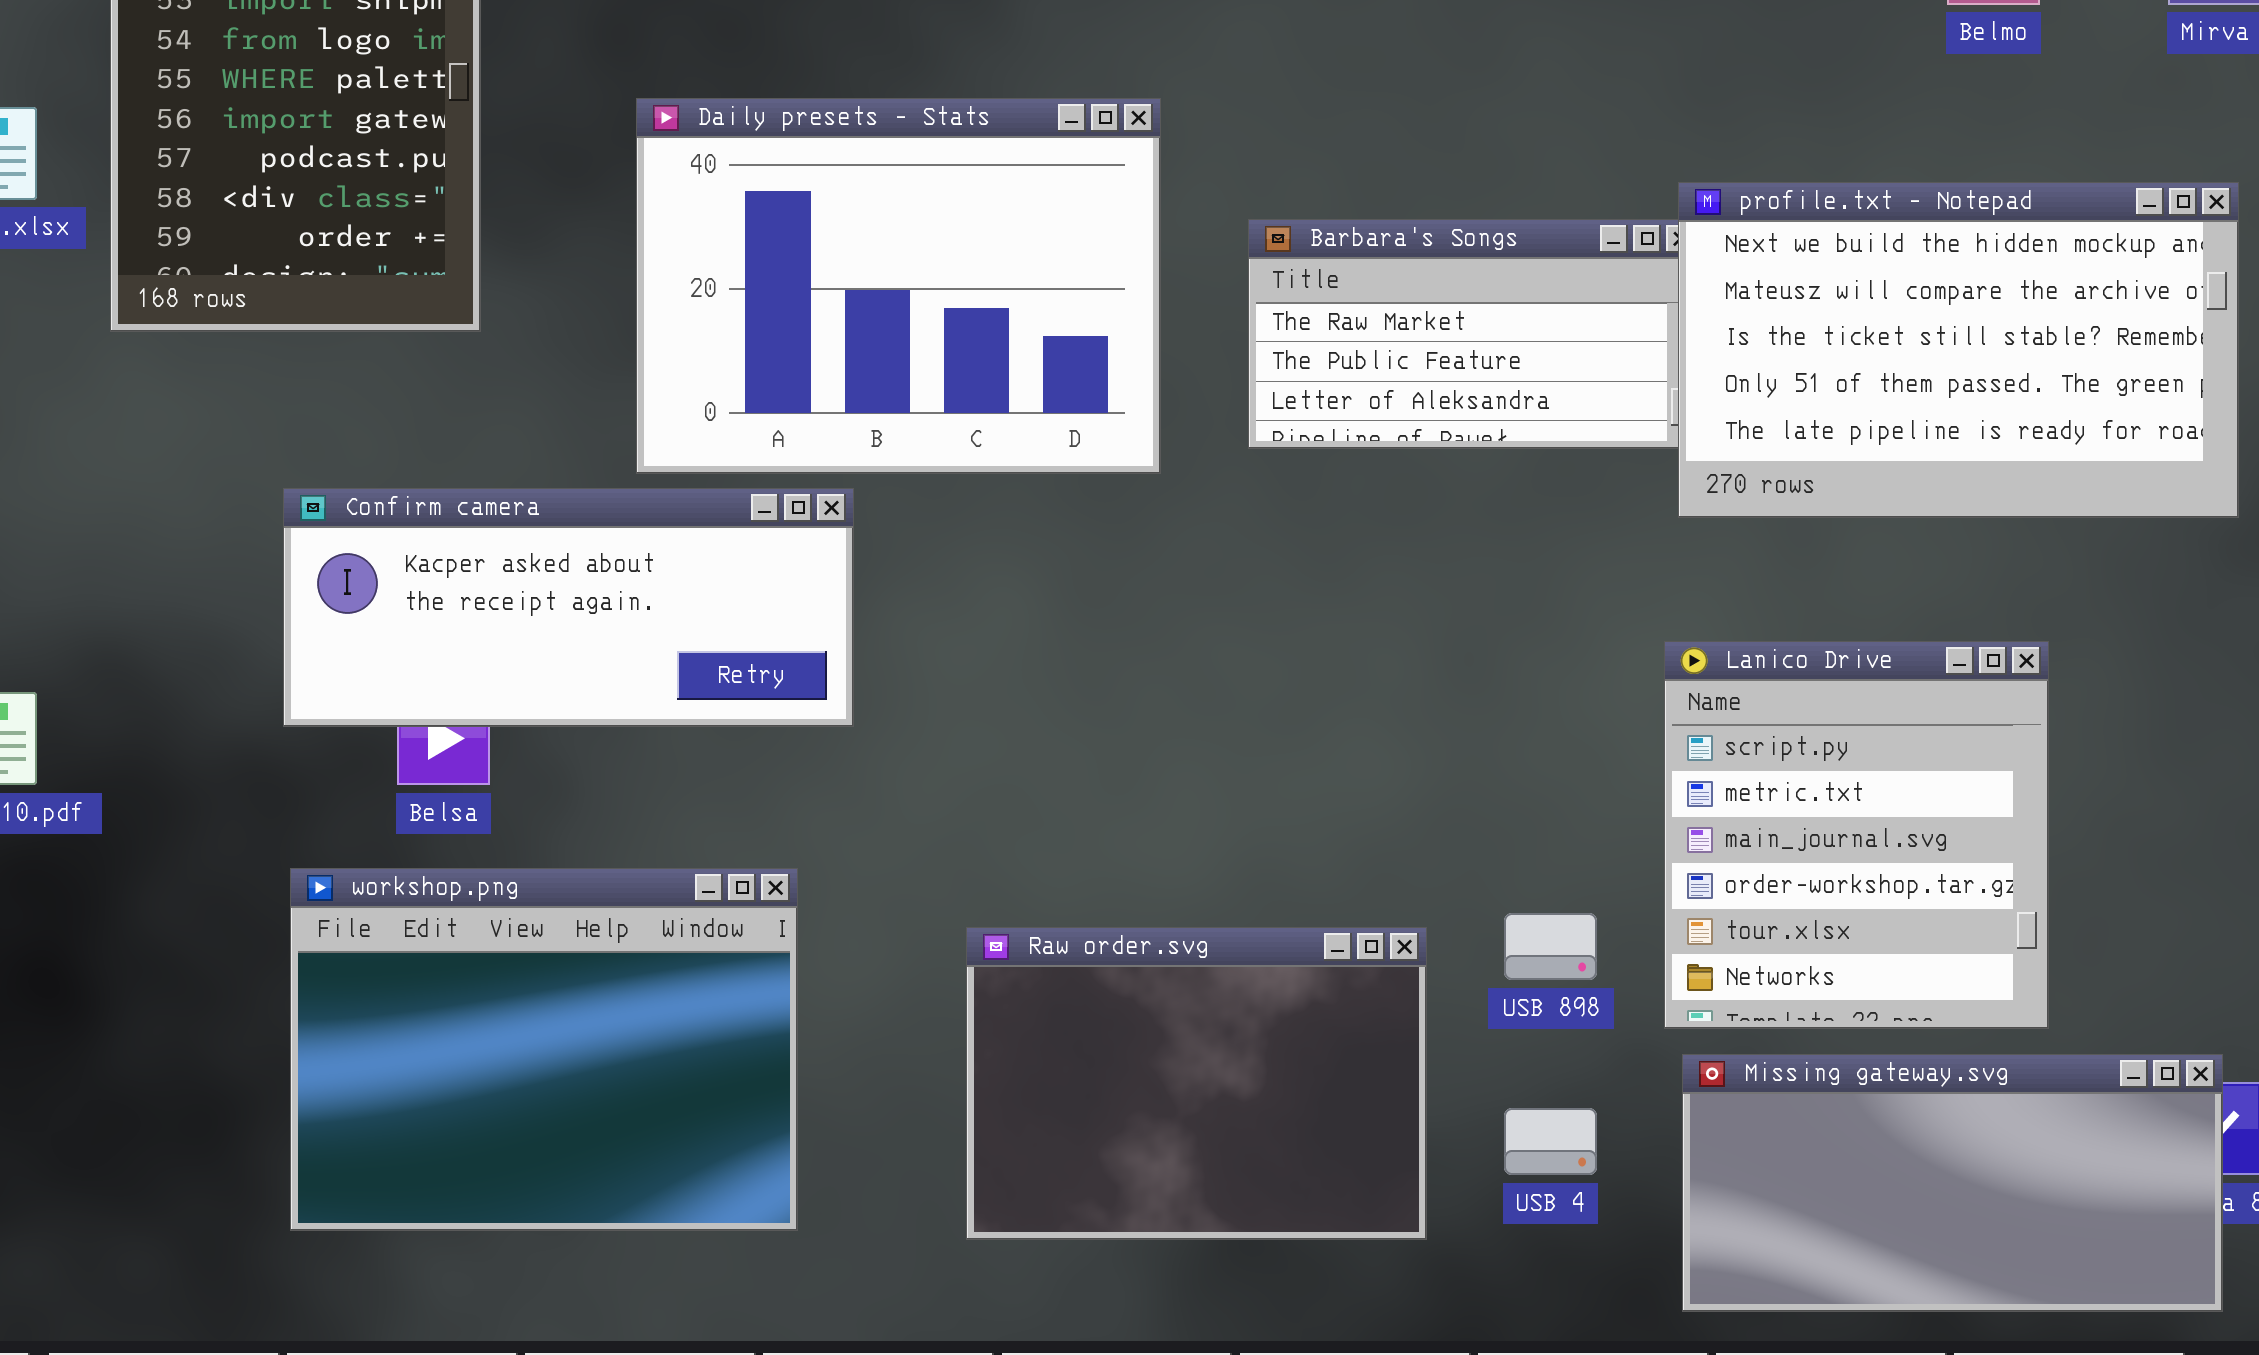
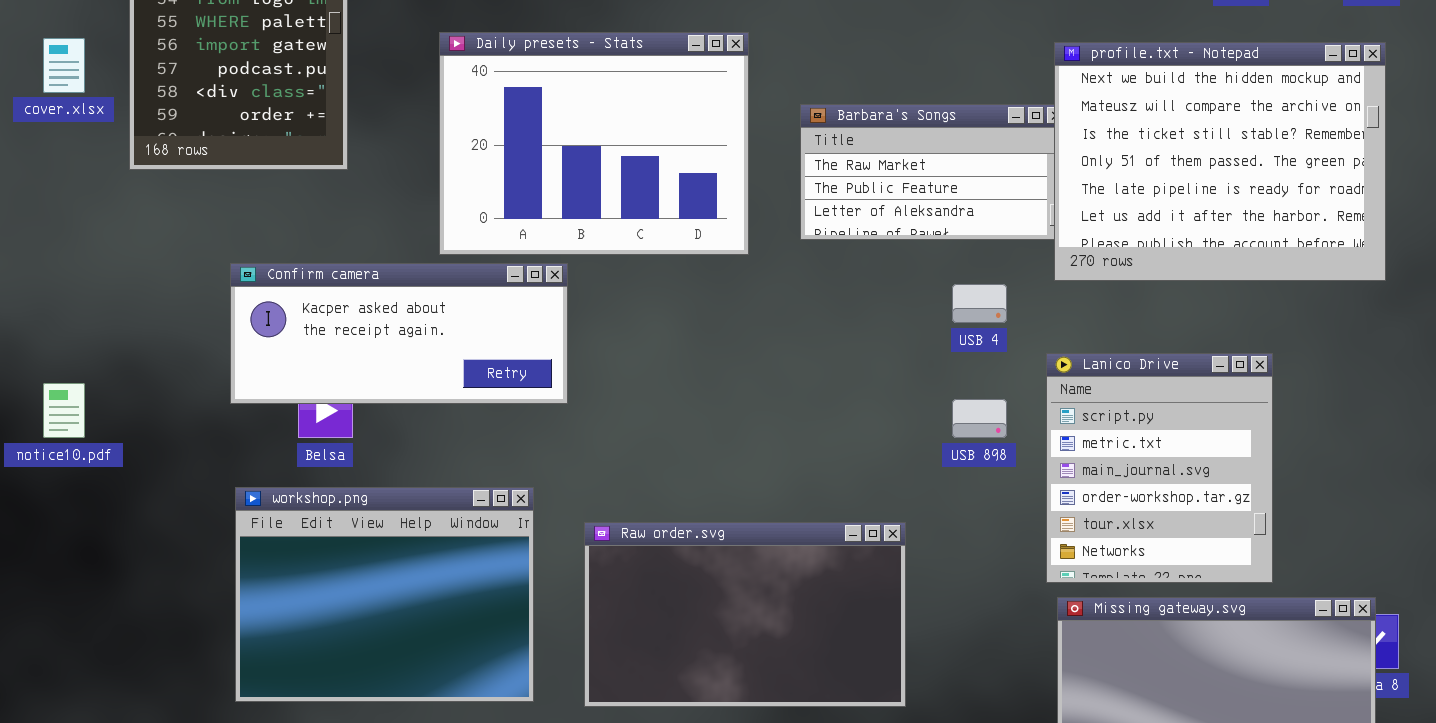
profile.txt - Notepad: [1678,182,2239,518] -> [1054,42,1386,281], resized
USB 898: [1504,913,1597,980] -> [952,399,1007,438], moved
Raw order.svg: [966,927,1427,1240] -> [584,522,906,707], resized
USB 4: [1504,1108,1597,1175] -> [952,284,1007,323], moved

